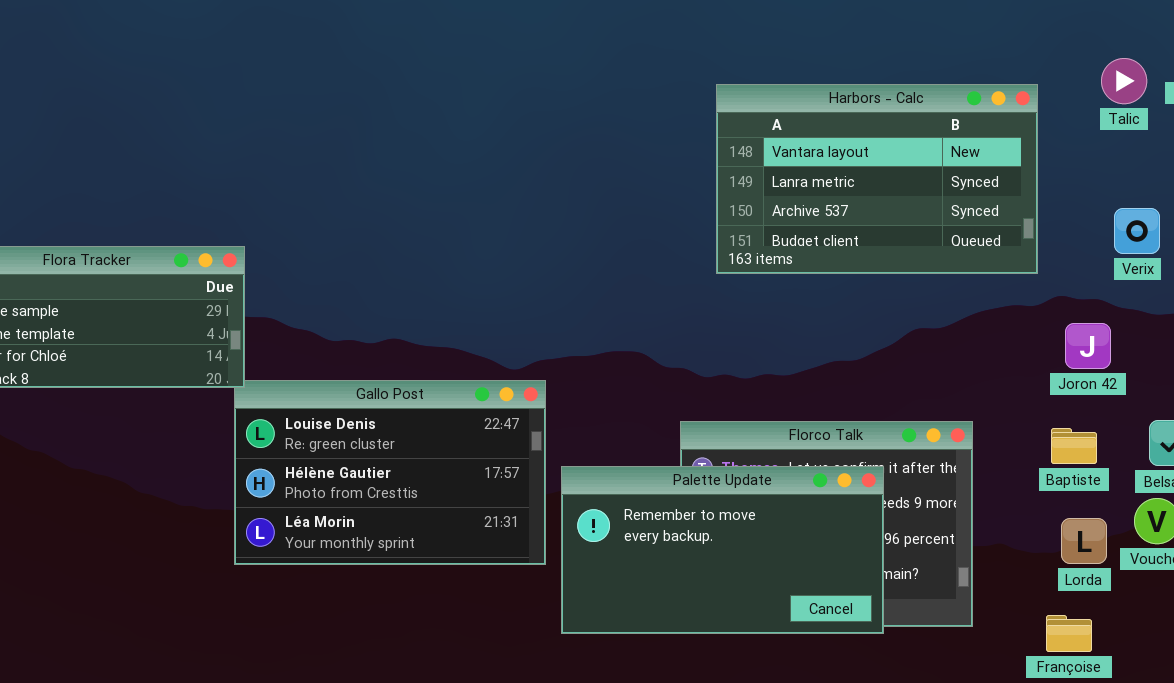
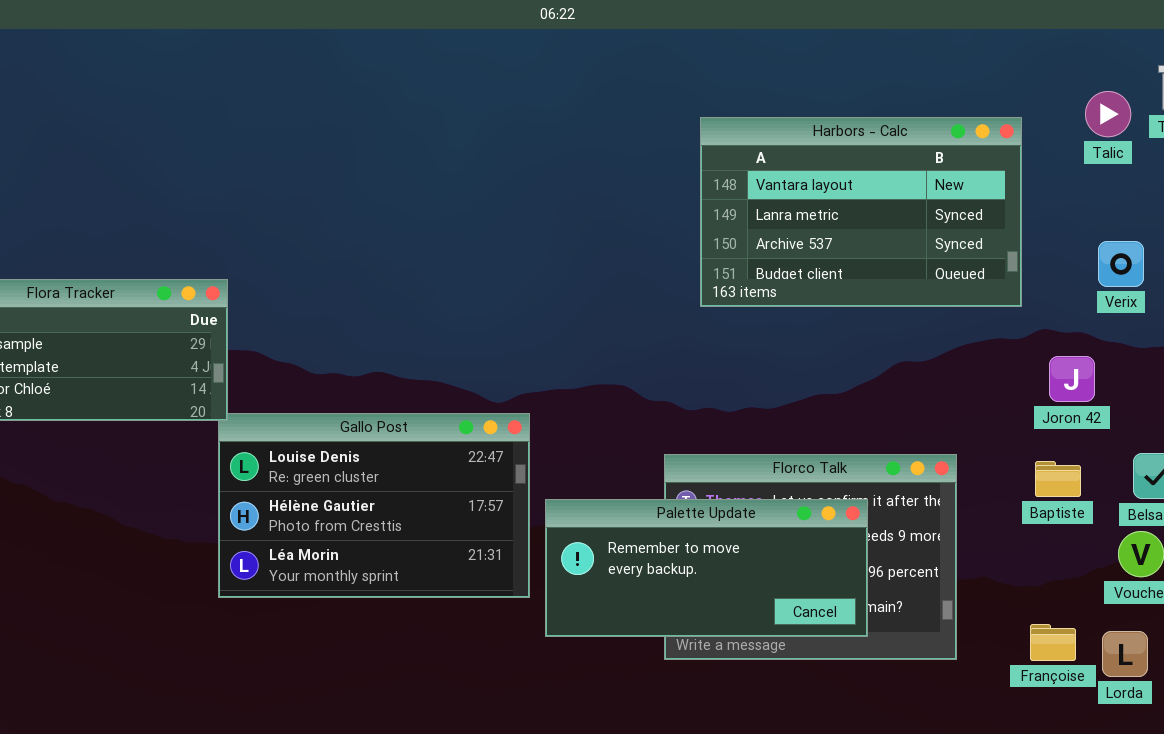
Palette Update: [561,466,884,634] -> [545,499,868,637], resized
Lorda: [1061,518,1107,564] -> [1102,631,1148,677], moved
Françoise: [1046,615,1092,652] -> [1030,624,1076,661], moved

